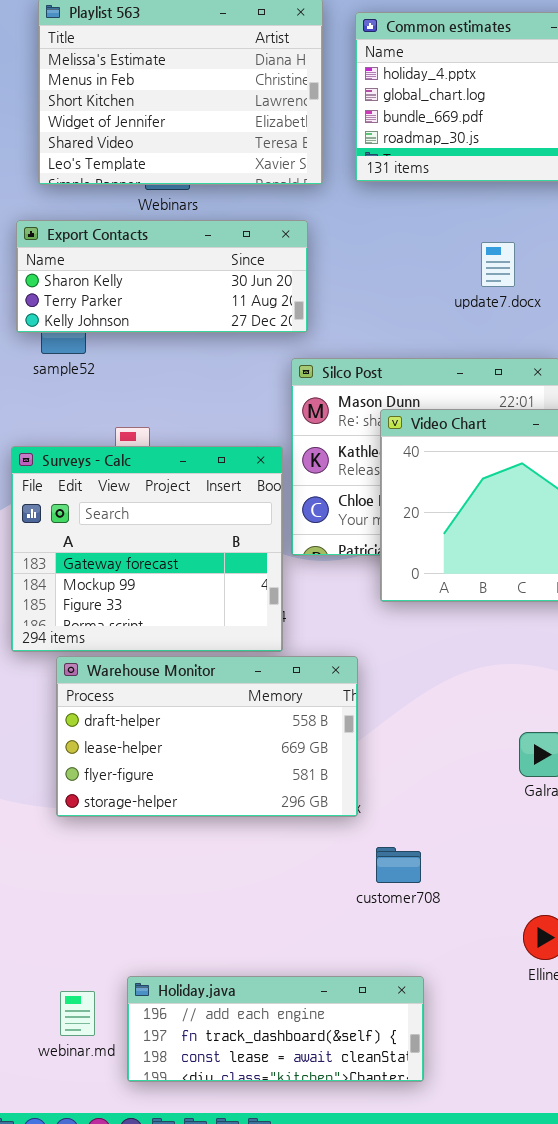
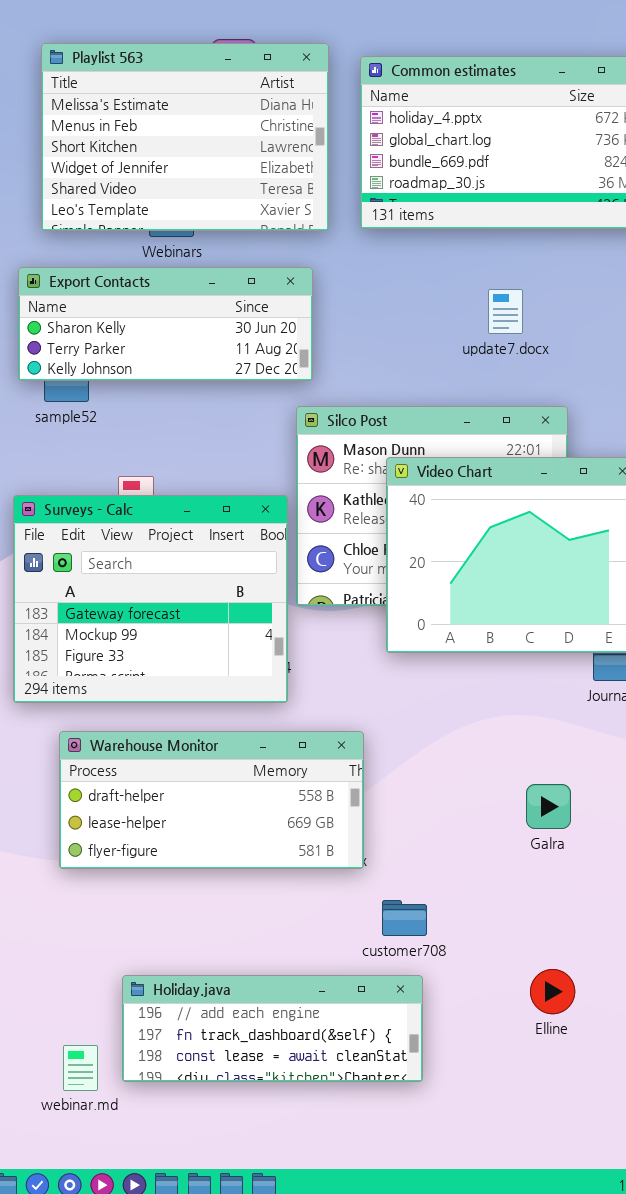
Warehouse Monitor: [56,656,358,817] -> [59,731,364,869], resized
Holiday.java: [127,976,424,1082] -> [122,975,423,1082], moved

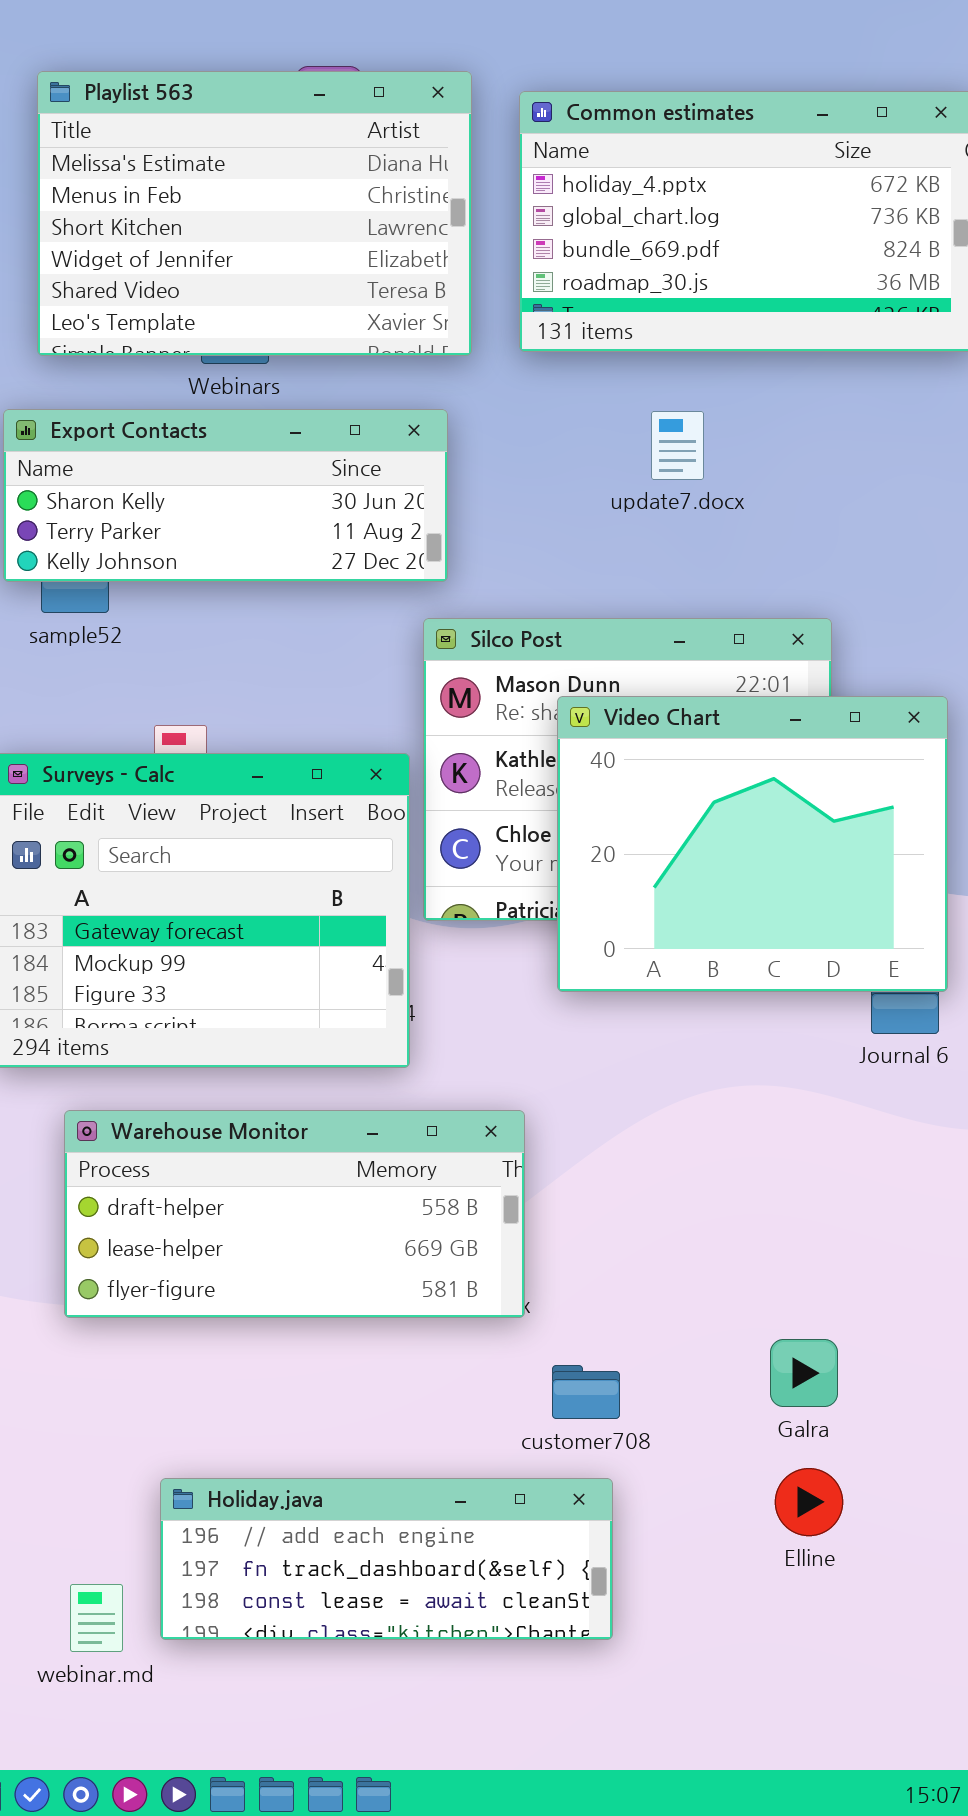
update7.docx: [488,289,523,334] -> [651,411,704,480], moved
Galra: [526,784,571,829] -> [770,1339,838,1407], moved

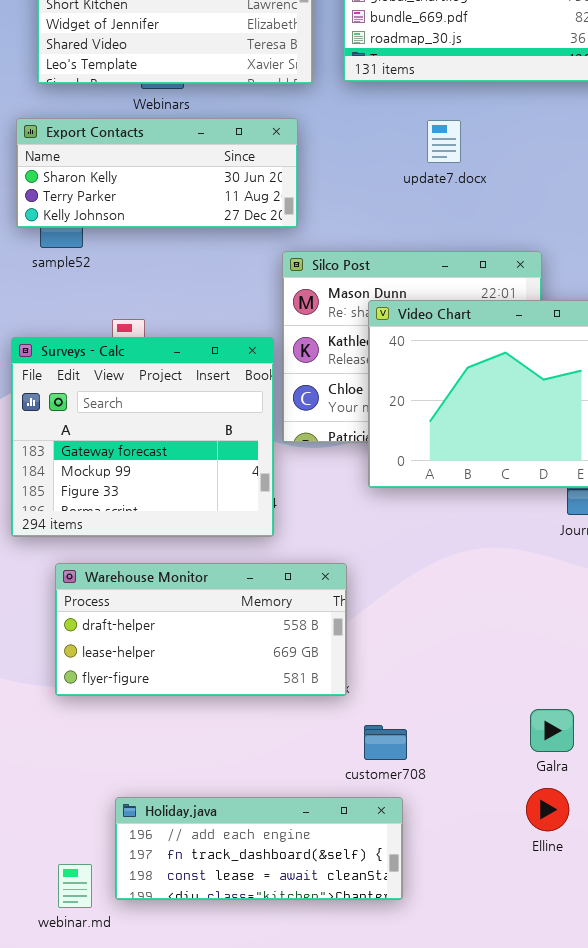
Galra: [770,1339,838,1407] -> [530,709,574,752], moved
Elline: [775,1468,843,1536] -> [526,788,569,831], moved

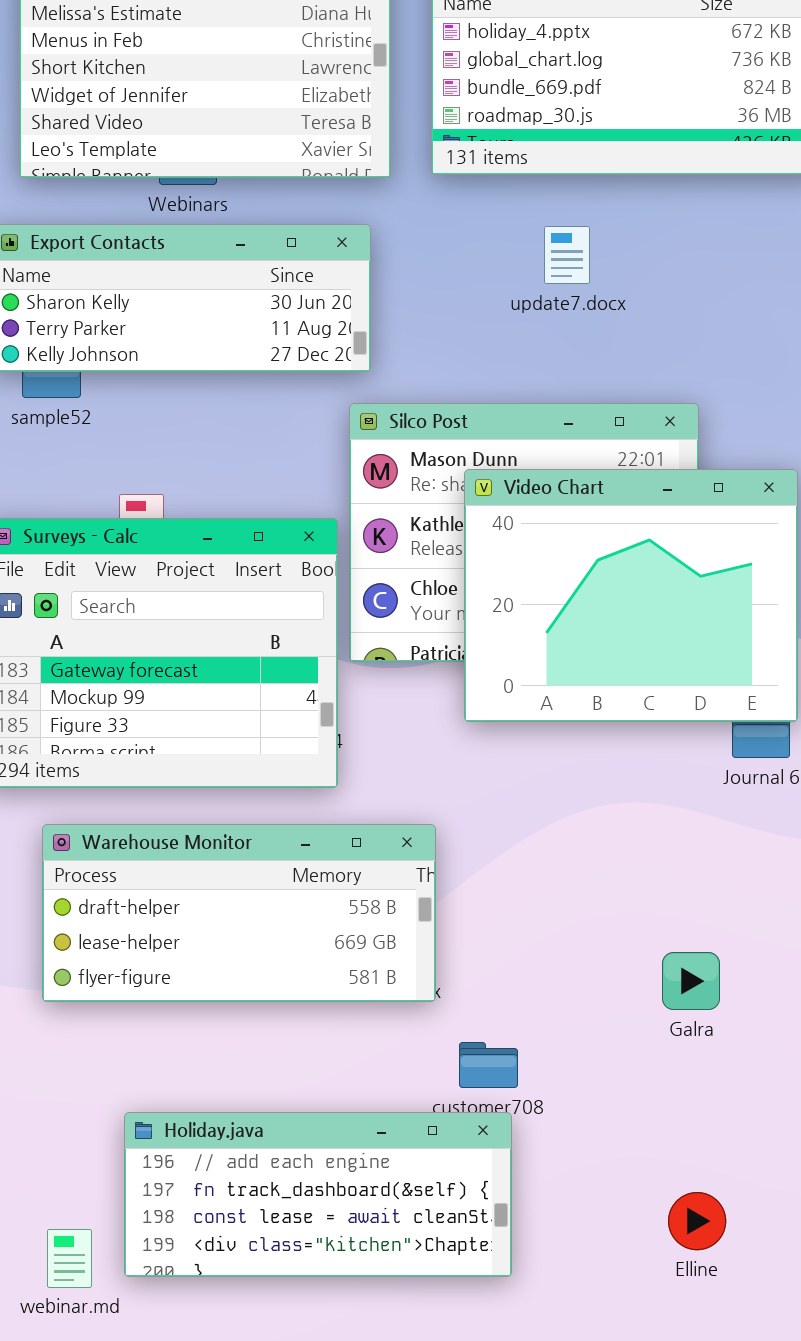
Galra: [530,709,574,752] -> [662,952,720,1010], moved
Elline: [526,788,569,831] -> [668,1192,726,1250], moved
Holiday.java: [115,797,403,900] -> [124,1112,512,1277], resized

